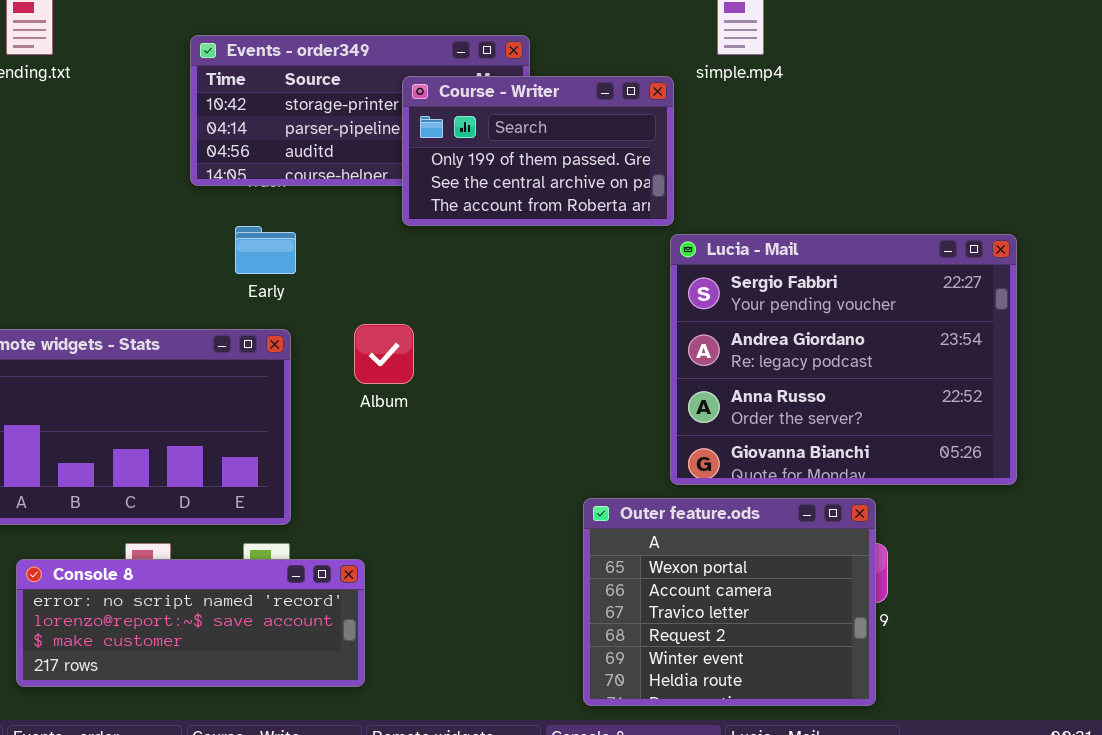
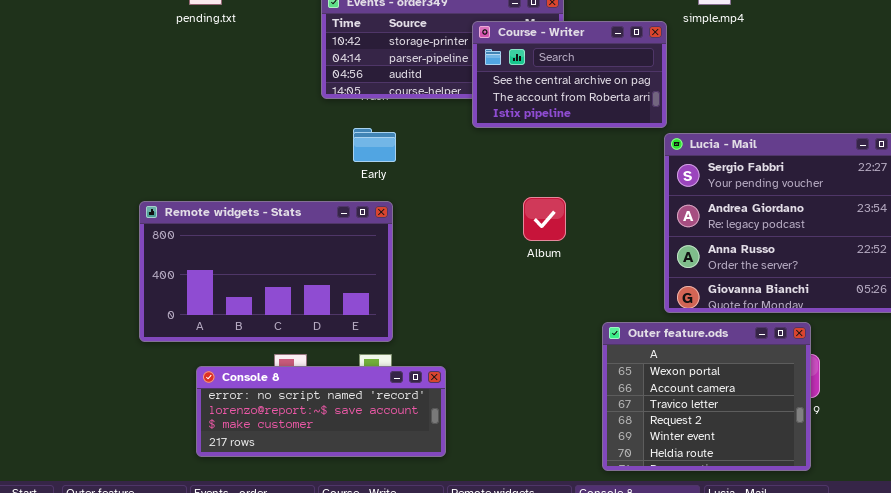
Course - Writer: [402,76,674,226] -> [472,21,667,128], scrolled down 1 row
Album: [354,324,414,384] -> [523,197,566,241], moved

